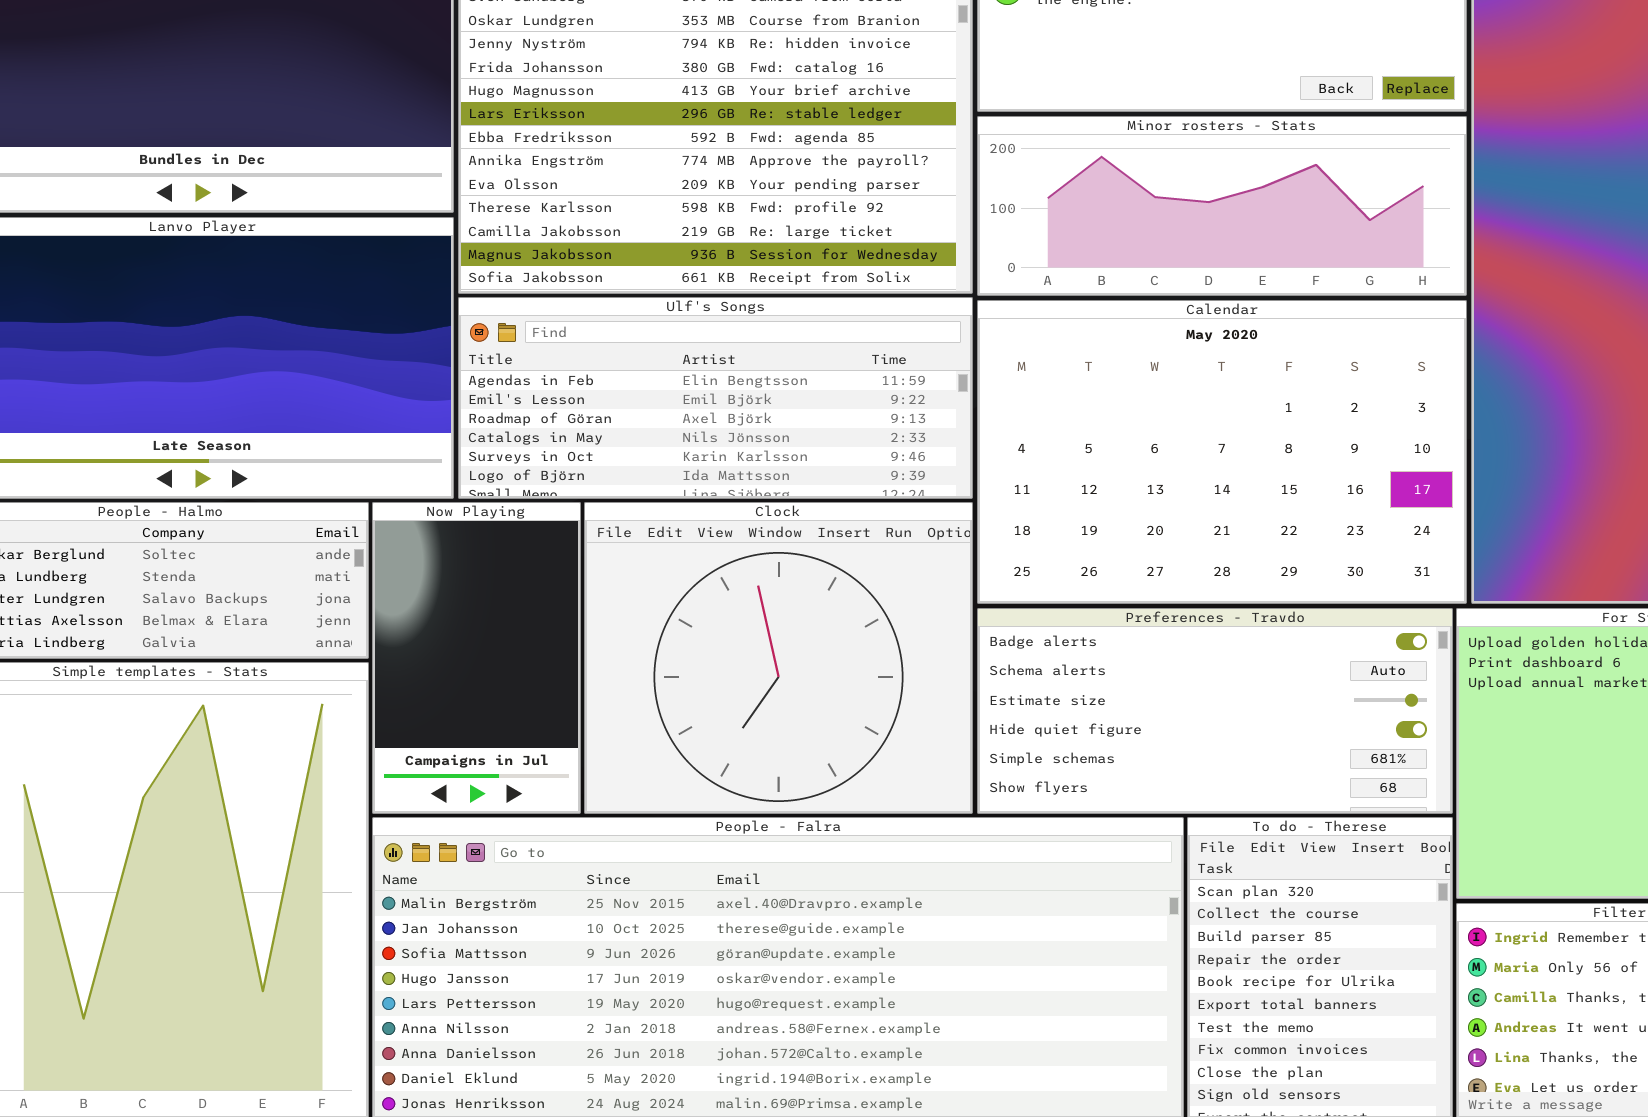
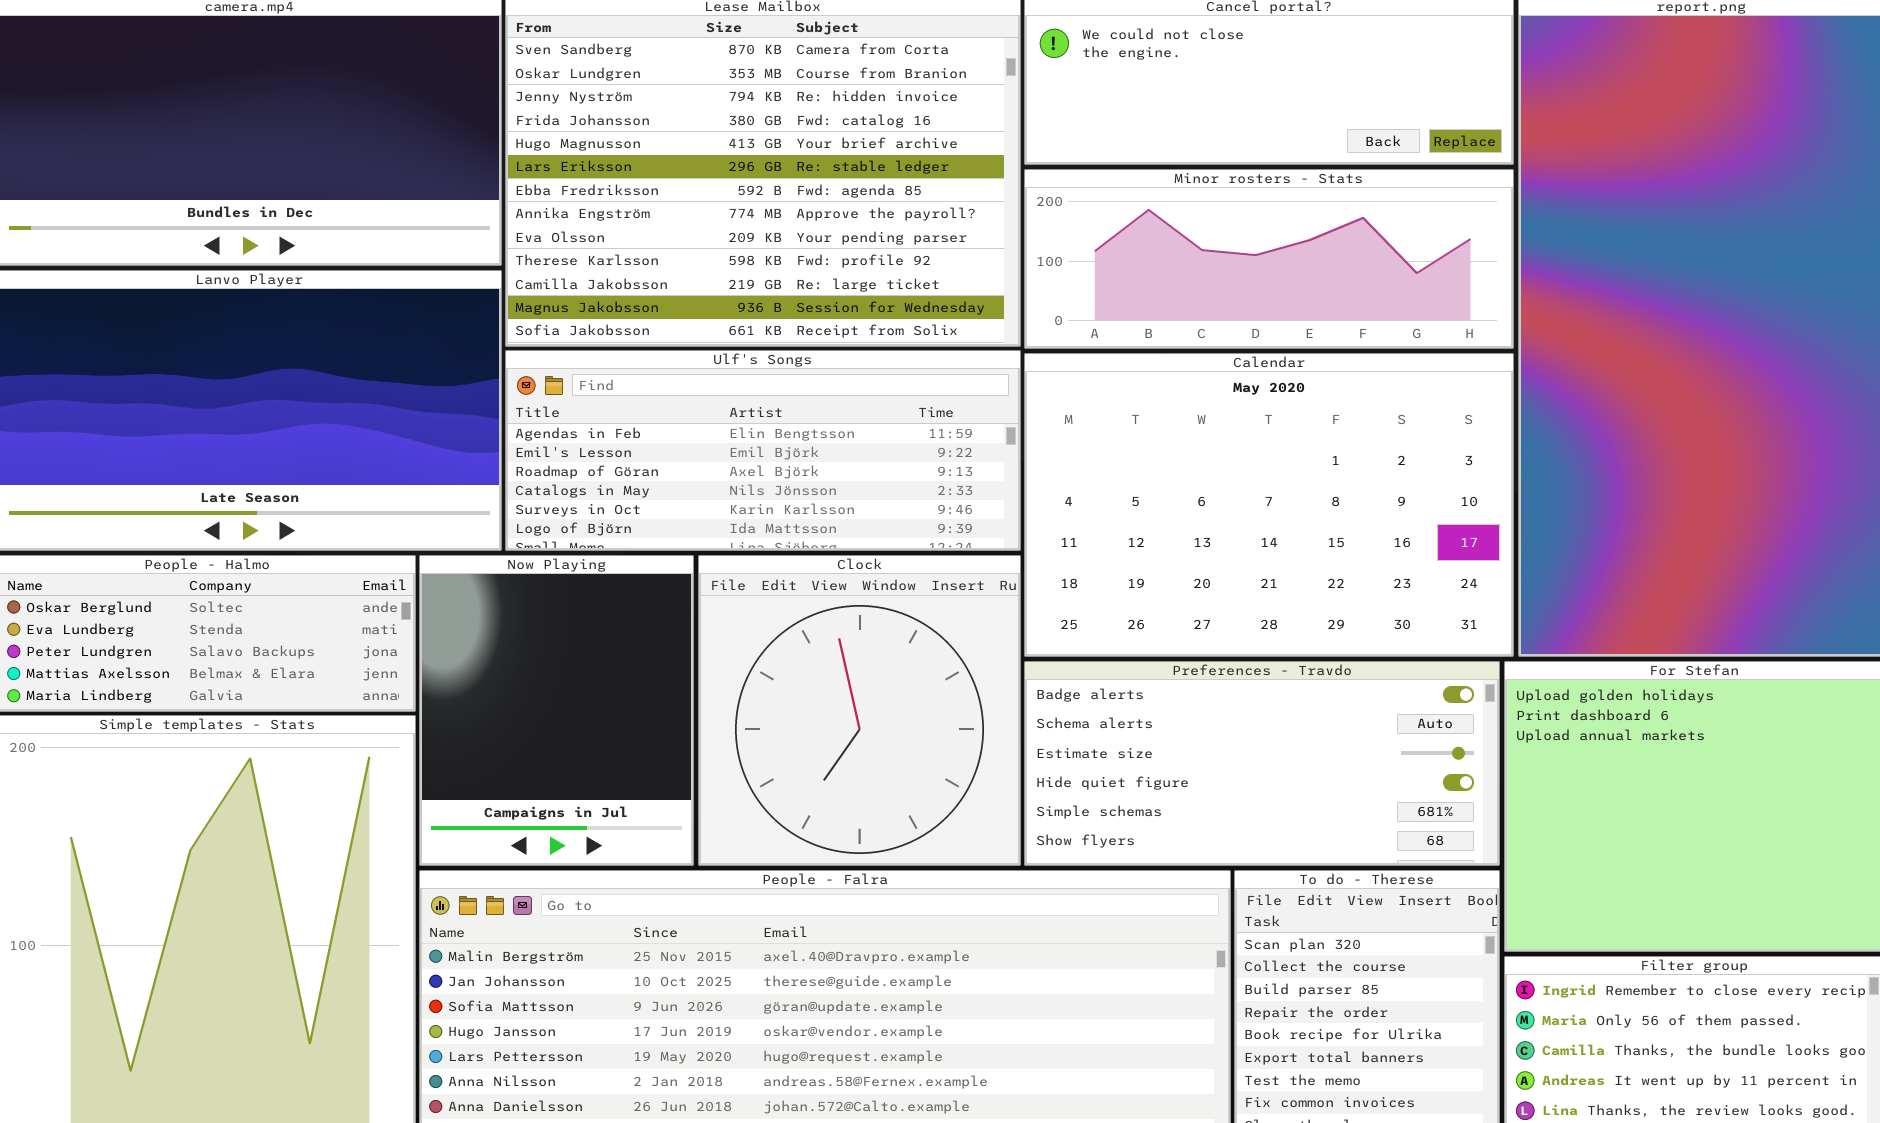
Now Playing: [372,502,581,814] -> [419,555,694,866], resized
Clock: [584,502,973,814] -> [698,555,1021,866], resized

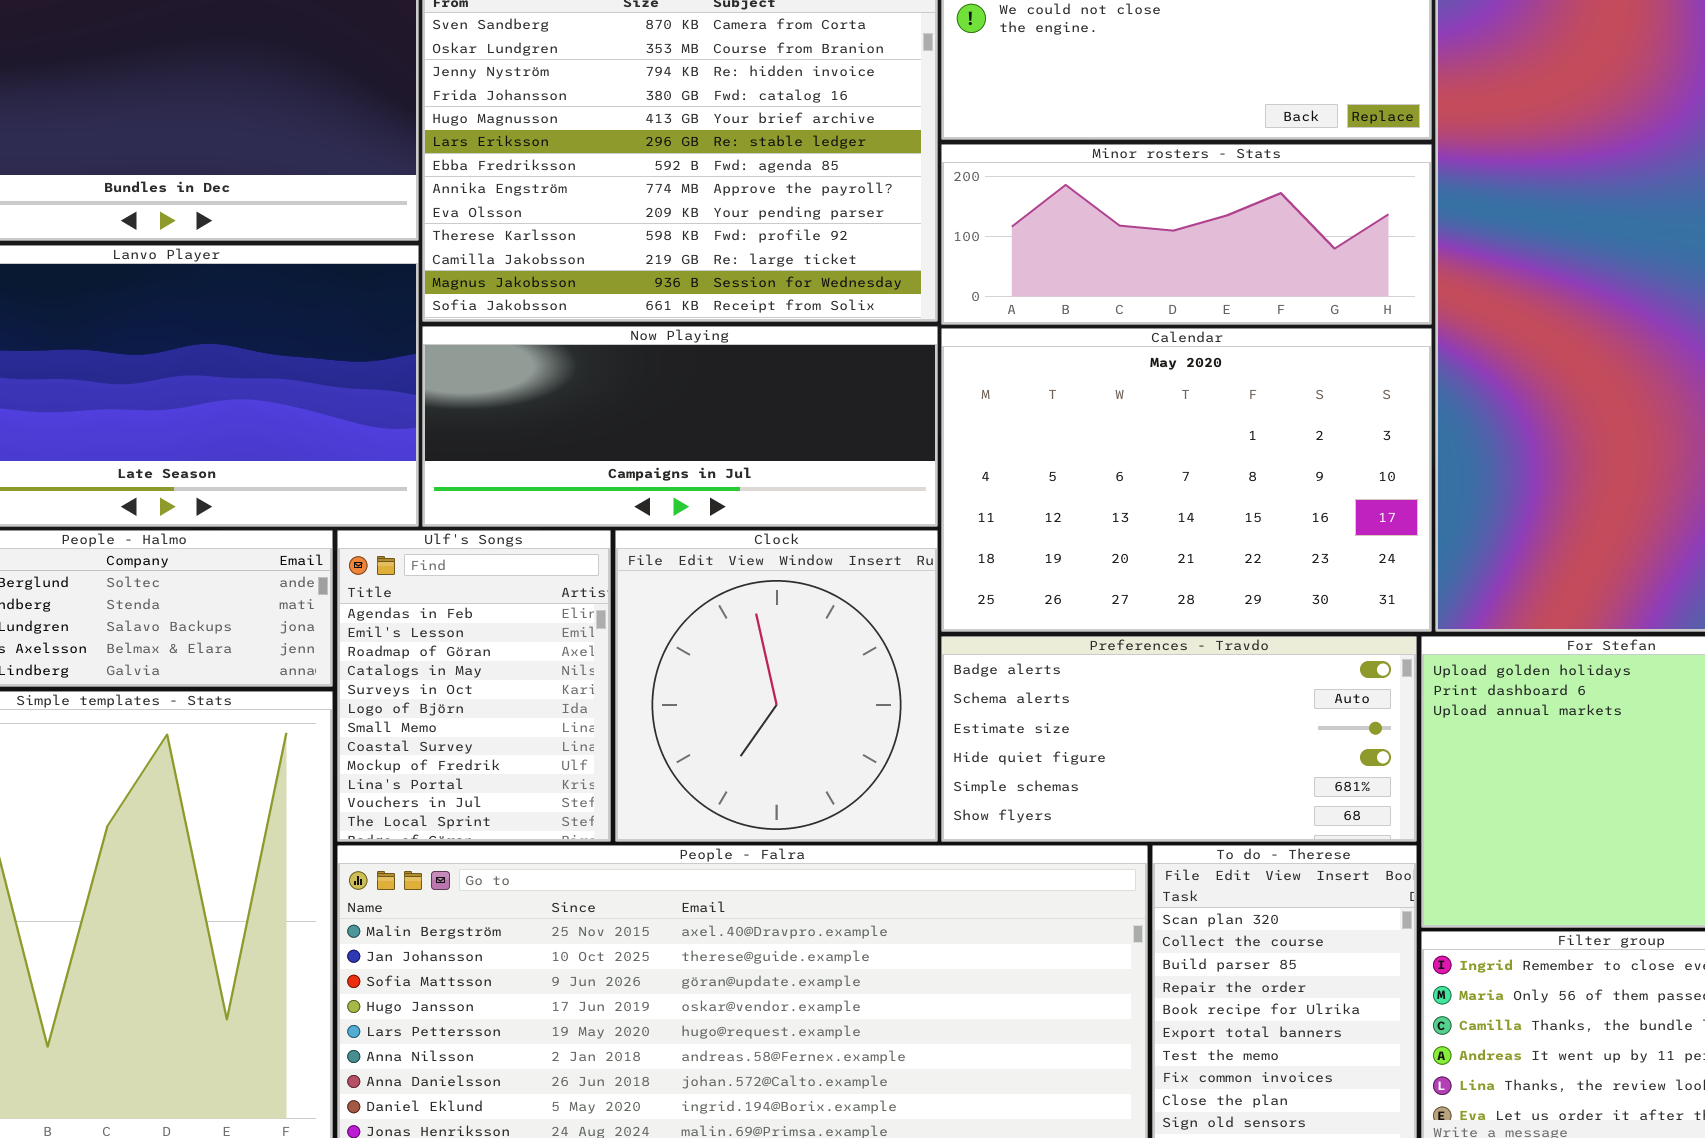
Ulf's Songs: [505,350,1021,551] -> [337,530,611,842], moved, resized
Now Playing: [419,555,694,866] -> [422,326,938,527], moved, resized

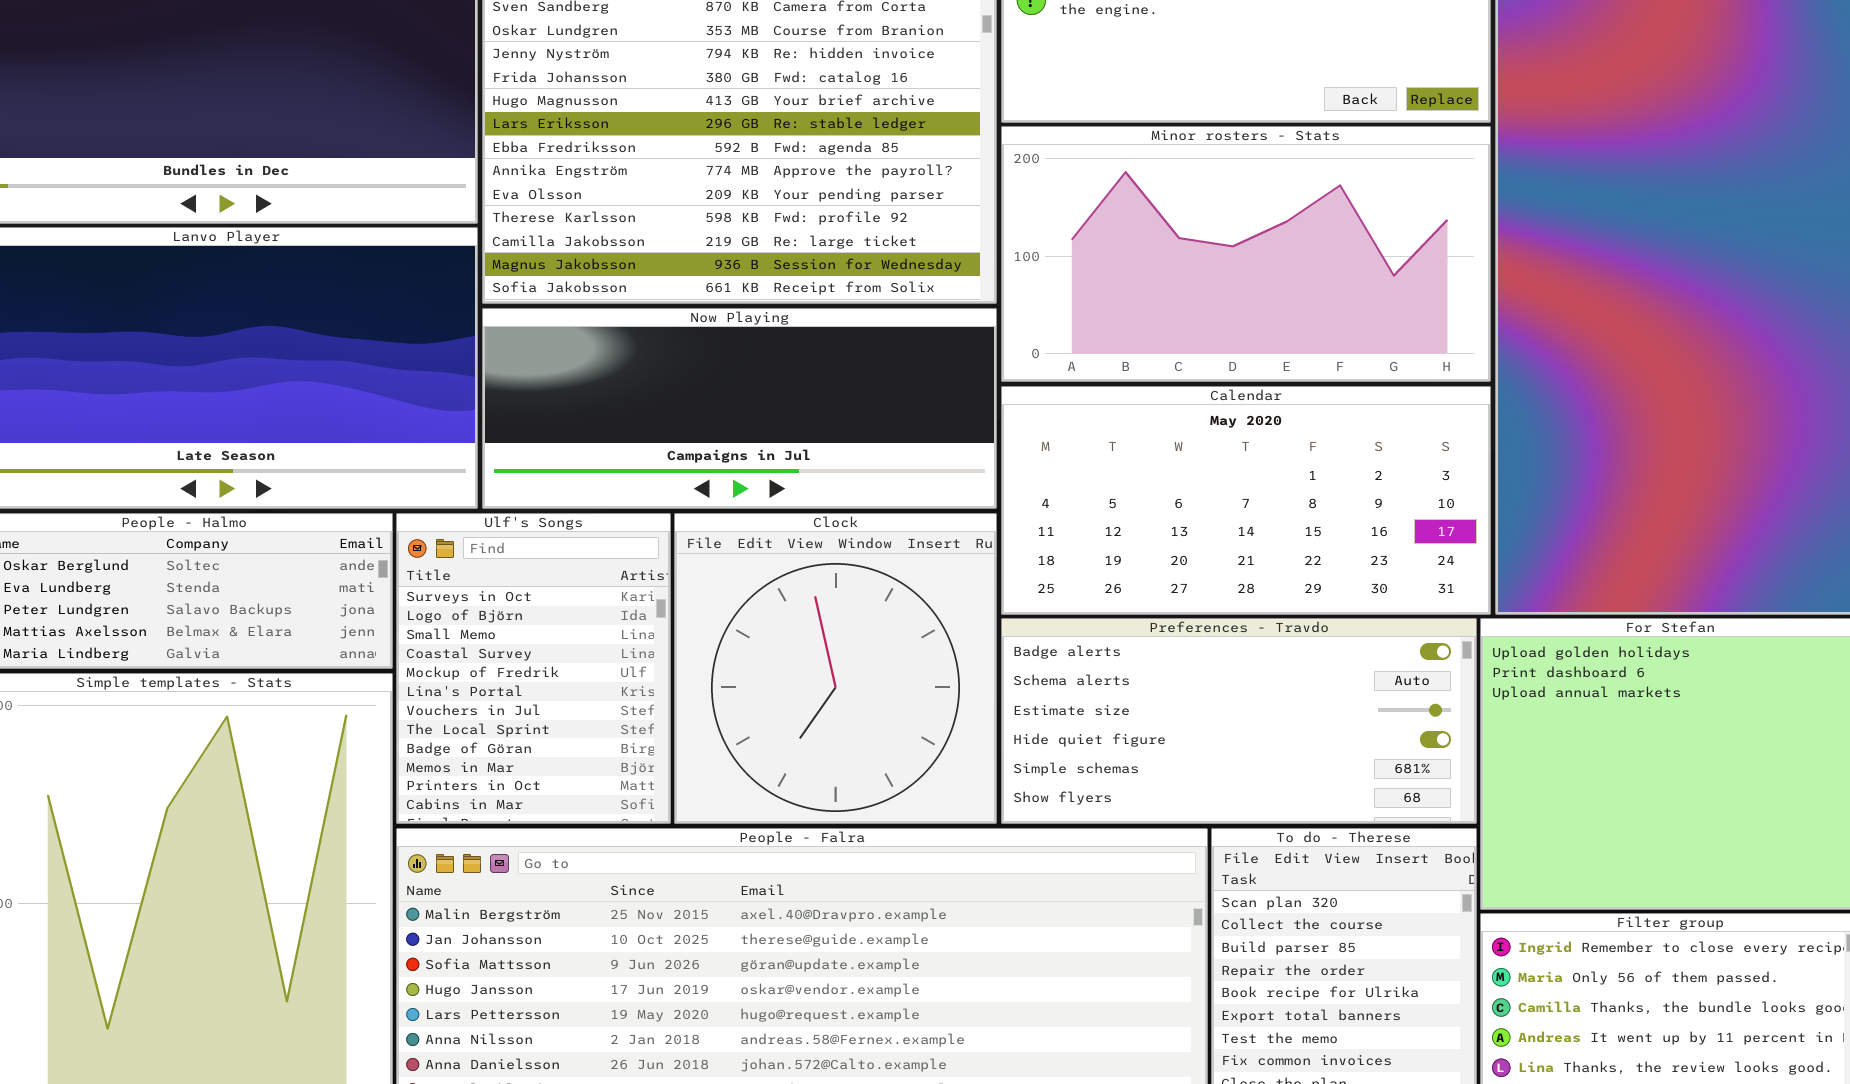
Minor rosters - Stats: [941,144,1432,325] -> [1001,126,1491,382], resized
Calendar: [941,328,1432,632] -> [1001,386,1491,615], resized
Ulf's Songs: [337,530,611,842] -> [396,513,671,824], scrolled down 4 rows

